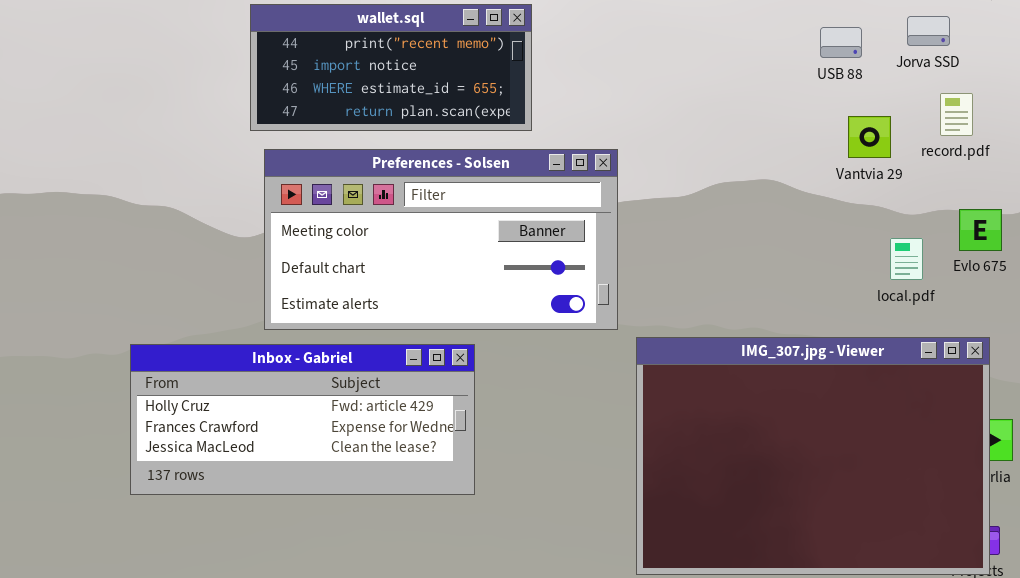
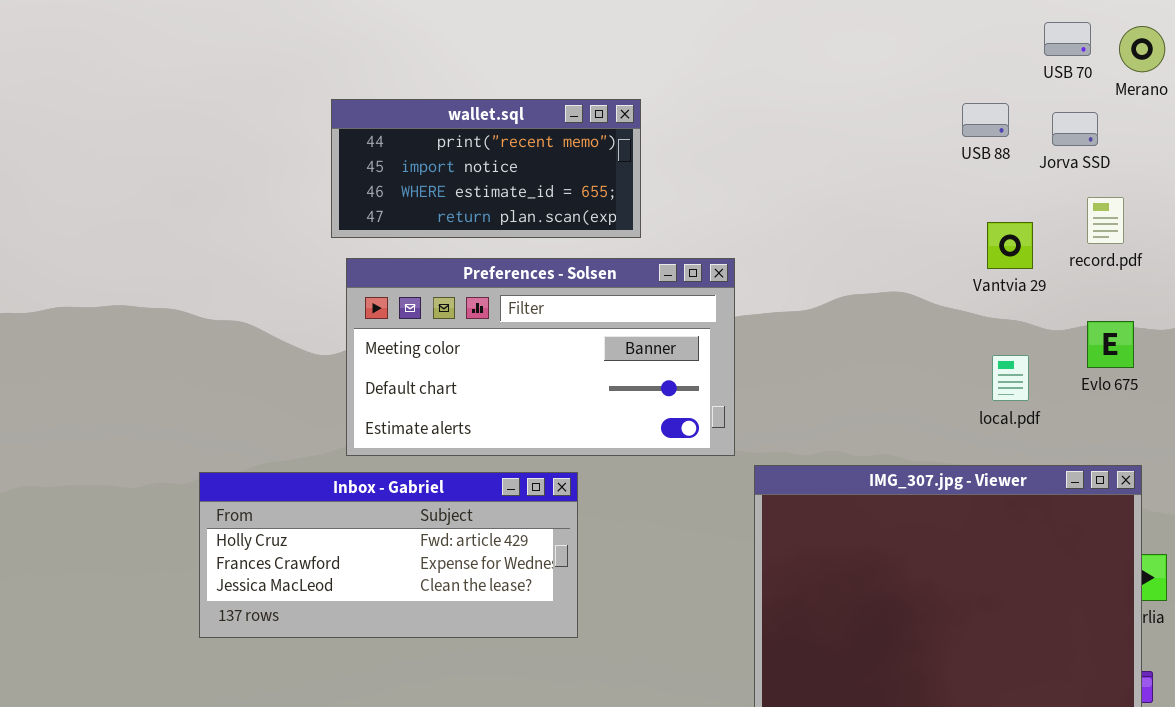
USB 88: [820,27,862,58] -> [962,103,1009,137], moved
Evlo 675: [959,209,1002,251] -> [1087,321,1134,368], moved
local.pdf: [890,238,923,280] -> [992,355,1029,401], moved

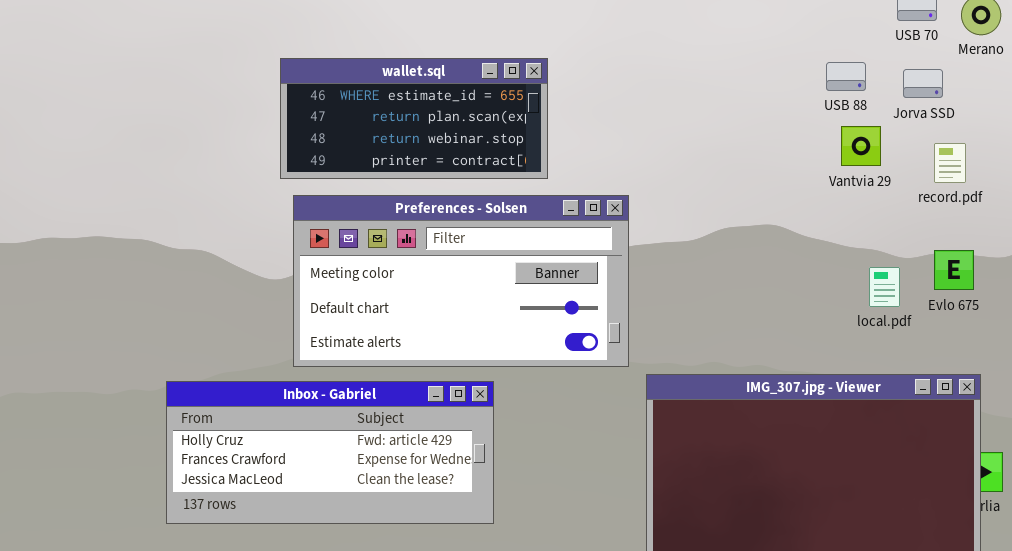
wallet.sql: [331,99,641,238] -> [280,58,548,179], scrolled down 2 rows
Vantvia 29: [987,222,1033,269] -> [841,126,881,166], moved
local.pdf: [992,355,1029,401] -> [869,267,900,307], moved

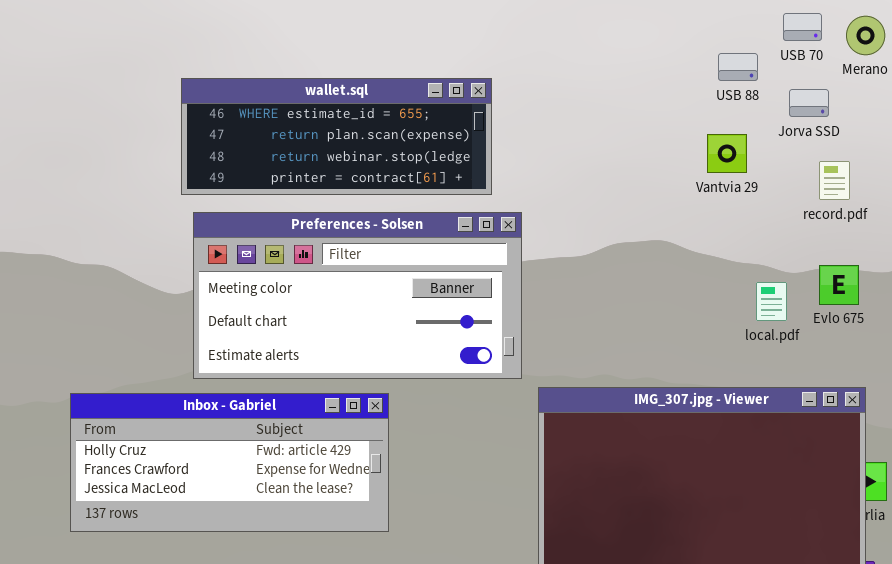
wallet.sql: [280,58,548,179] -> [181,78,492,195], resized
USB 88: [826,62,866,91] -> [718,53,758,81], moved
Vantvia 29: [841,126,881,166] -> [707,134,747,173], moved

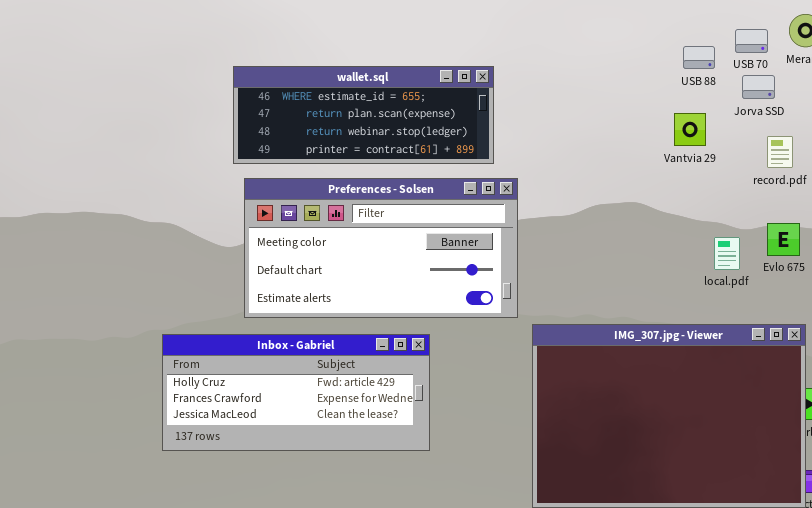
USB 70: [783,13,822,41] -> [735,29,768,53], moved
Inbox - Gabriel: [70,393,389,532] -> [162,334,430,451], moved

